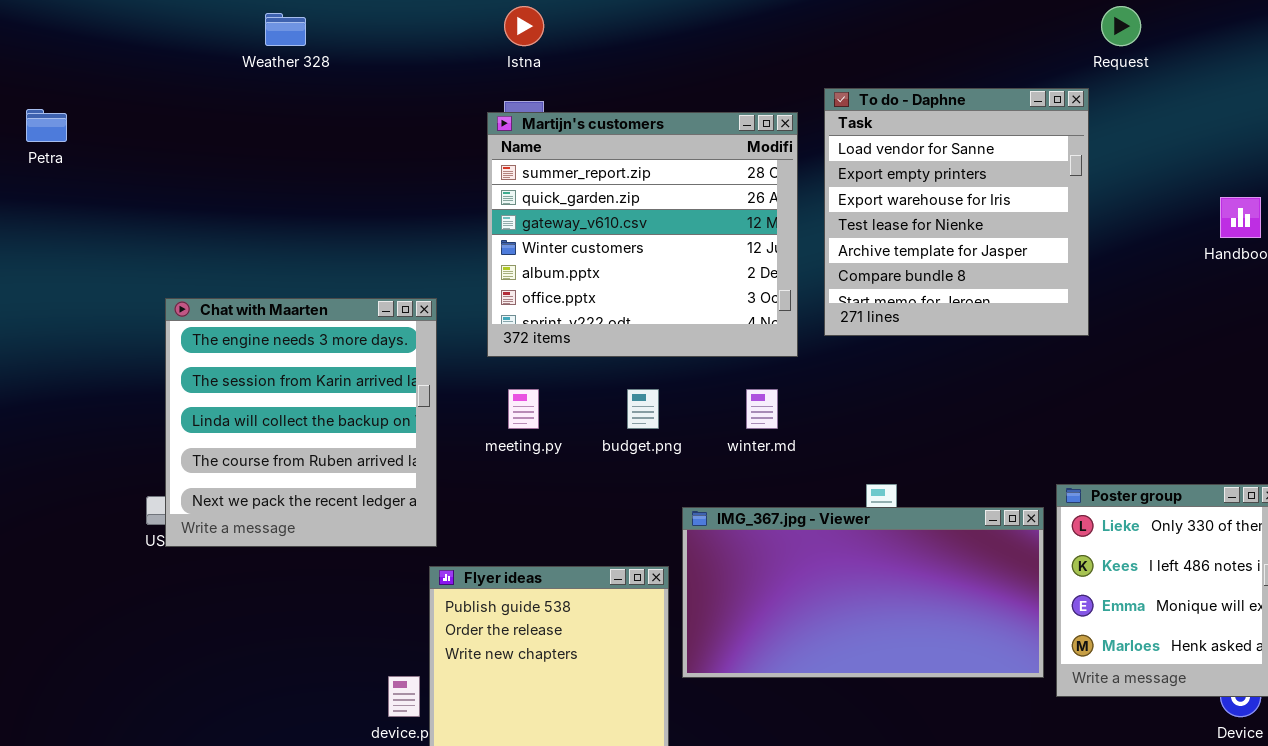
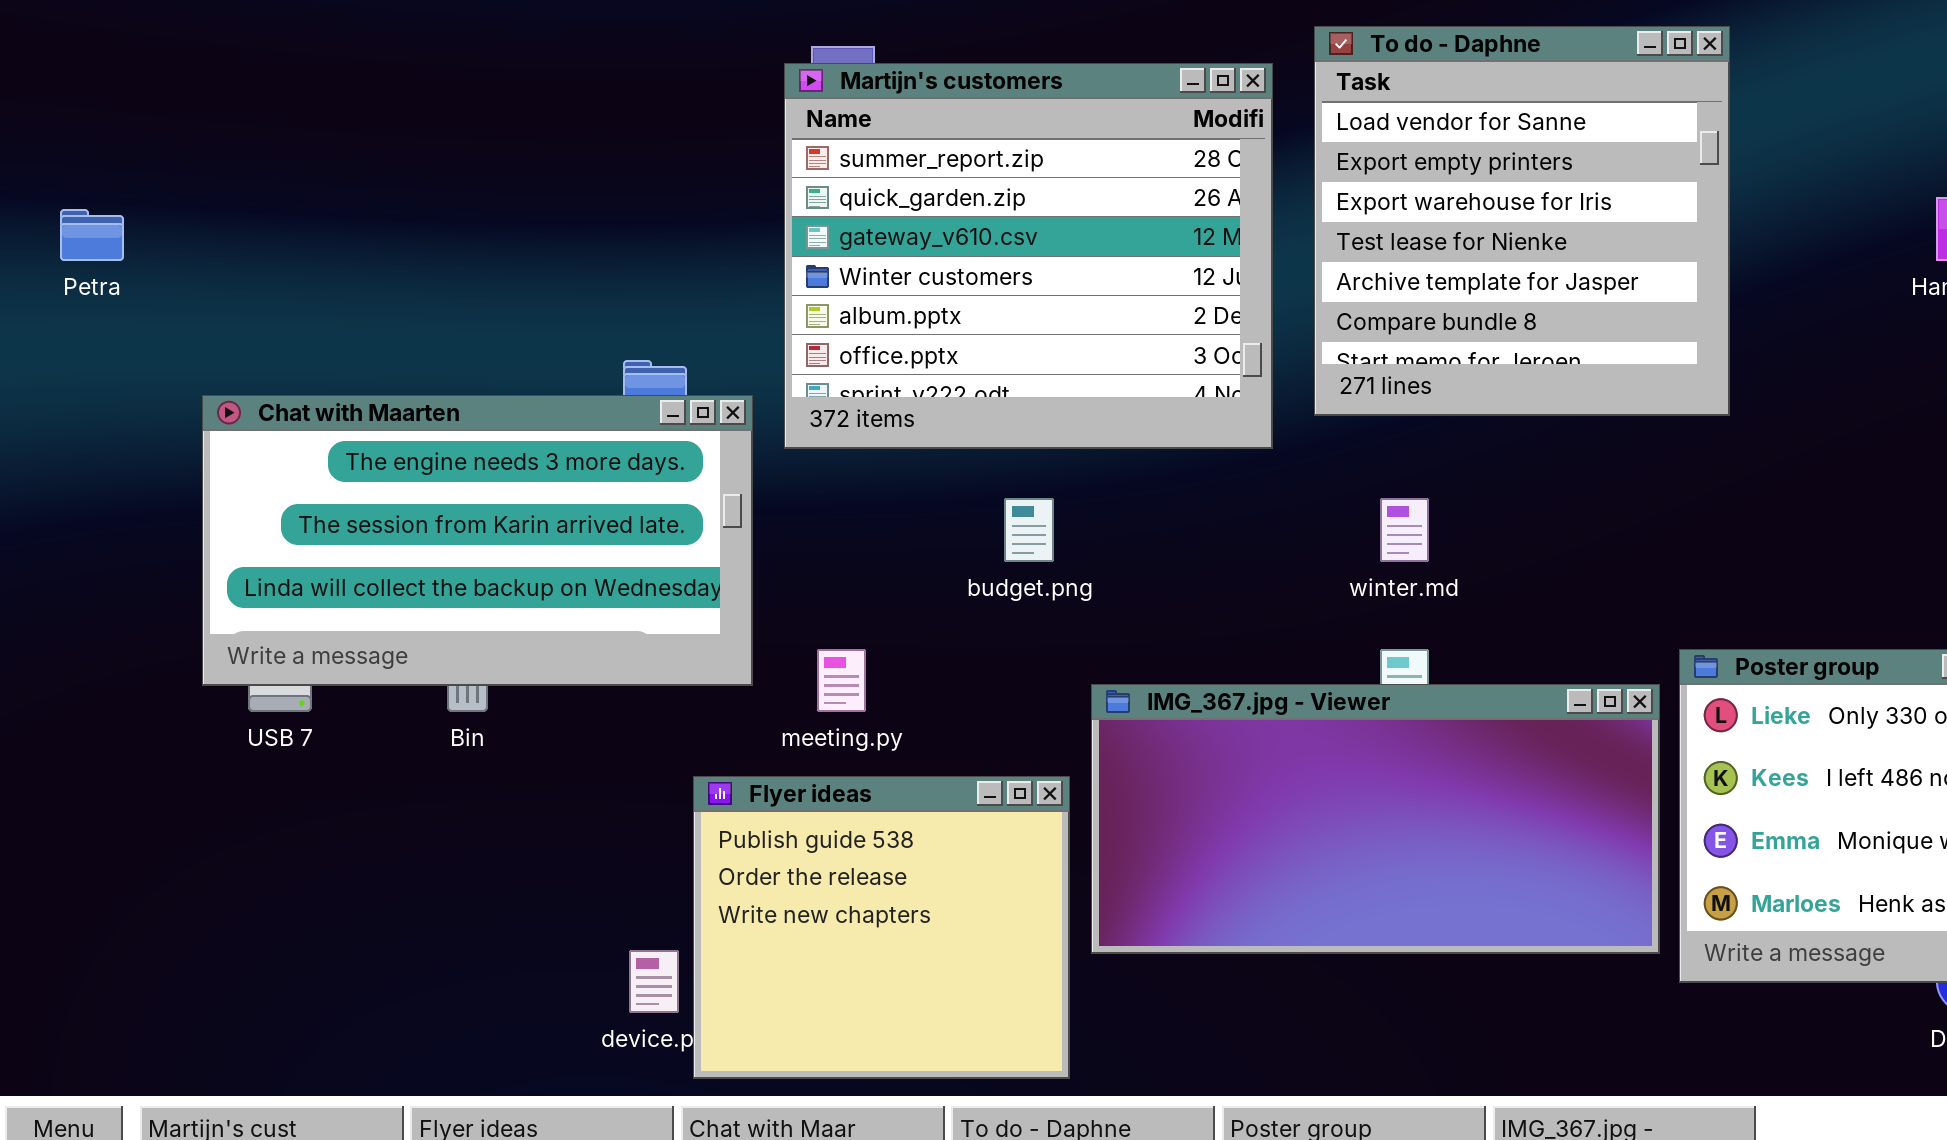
Petra: [26,109,67,142] -> [60,209,124,261], moved
Chat with Maarten: [165,298,437,547] -> [202,395,753,686], moved, resized
meeting.py: [508,389,539,429] -> [817,649,866,712], moved
winter.md: [746,389,778,429] -> [1380,498,1429,562], moved

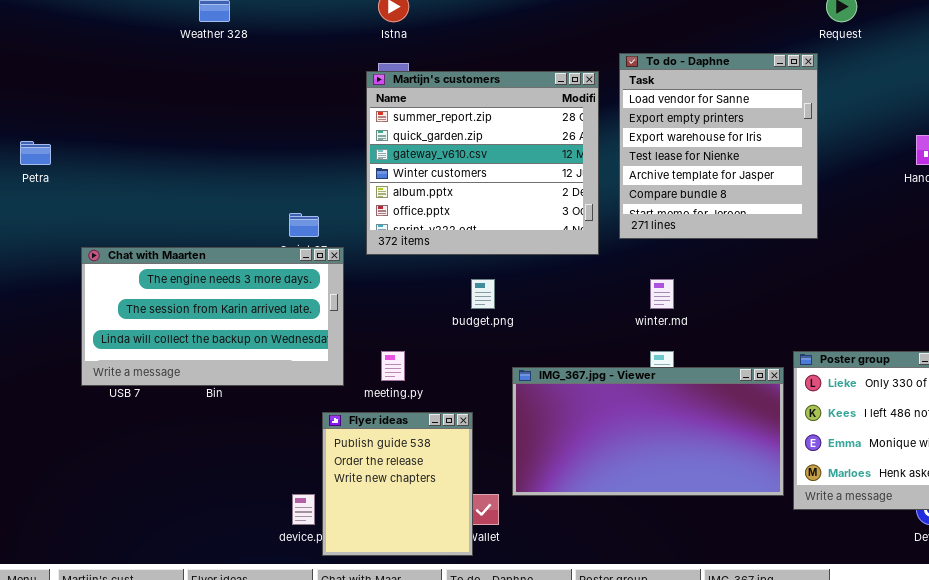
Chat with Maarten: [202,395,753,686] -> [81,247,344,386], moved
Flyer ideas: [693,776,1070,1079] -> [322,412,473,556], resized

